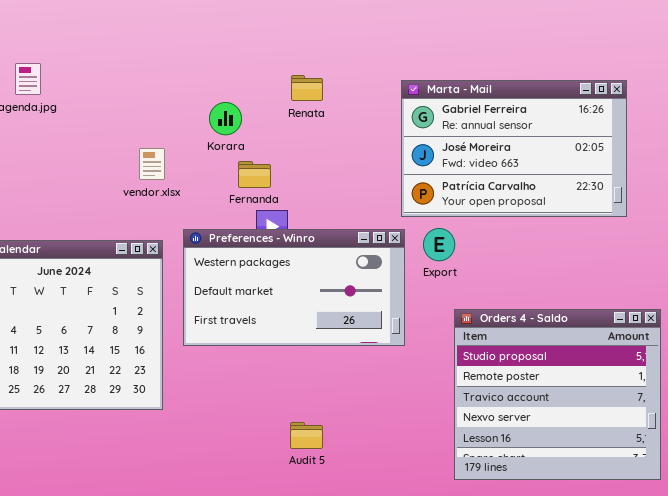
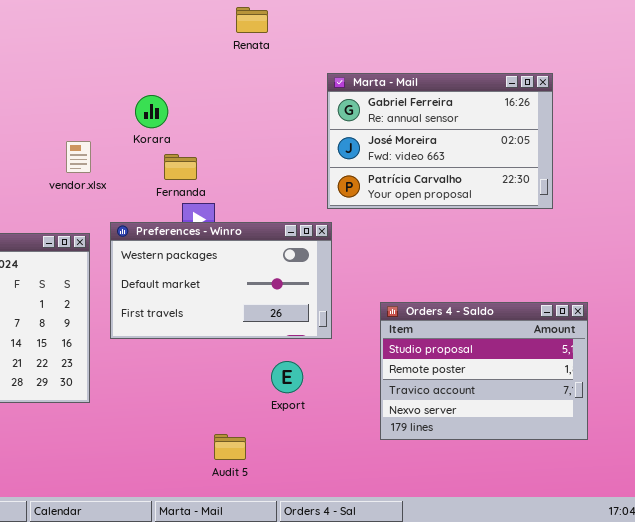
Renata: [291,75,323,101] -> [236,7,268,33], moved
Export: [423,228,455,261] -> [271,361,303,393], moved
Orders 4 - Saldo: [454,309,661,480] -> [380,302,588,440], resized
Audit 5: [290,422,323,449] -> [214,434,246,460], moved

